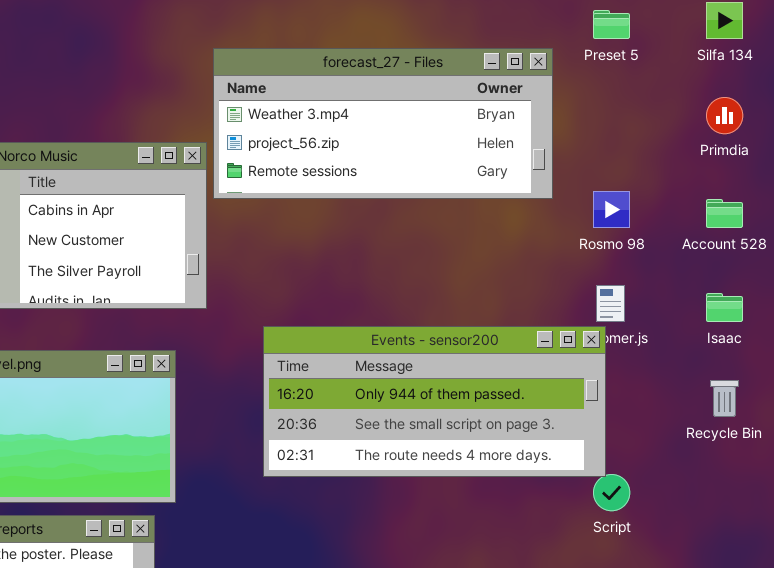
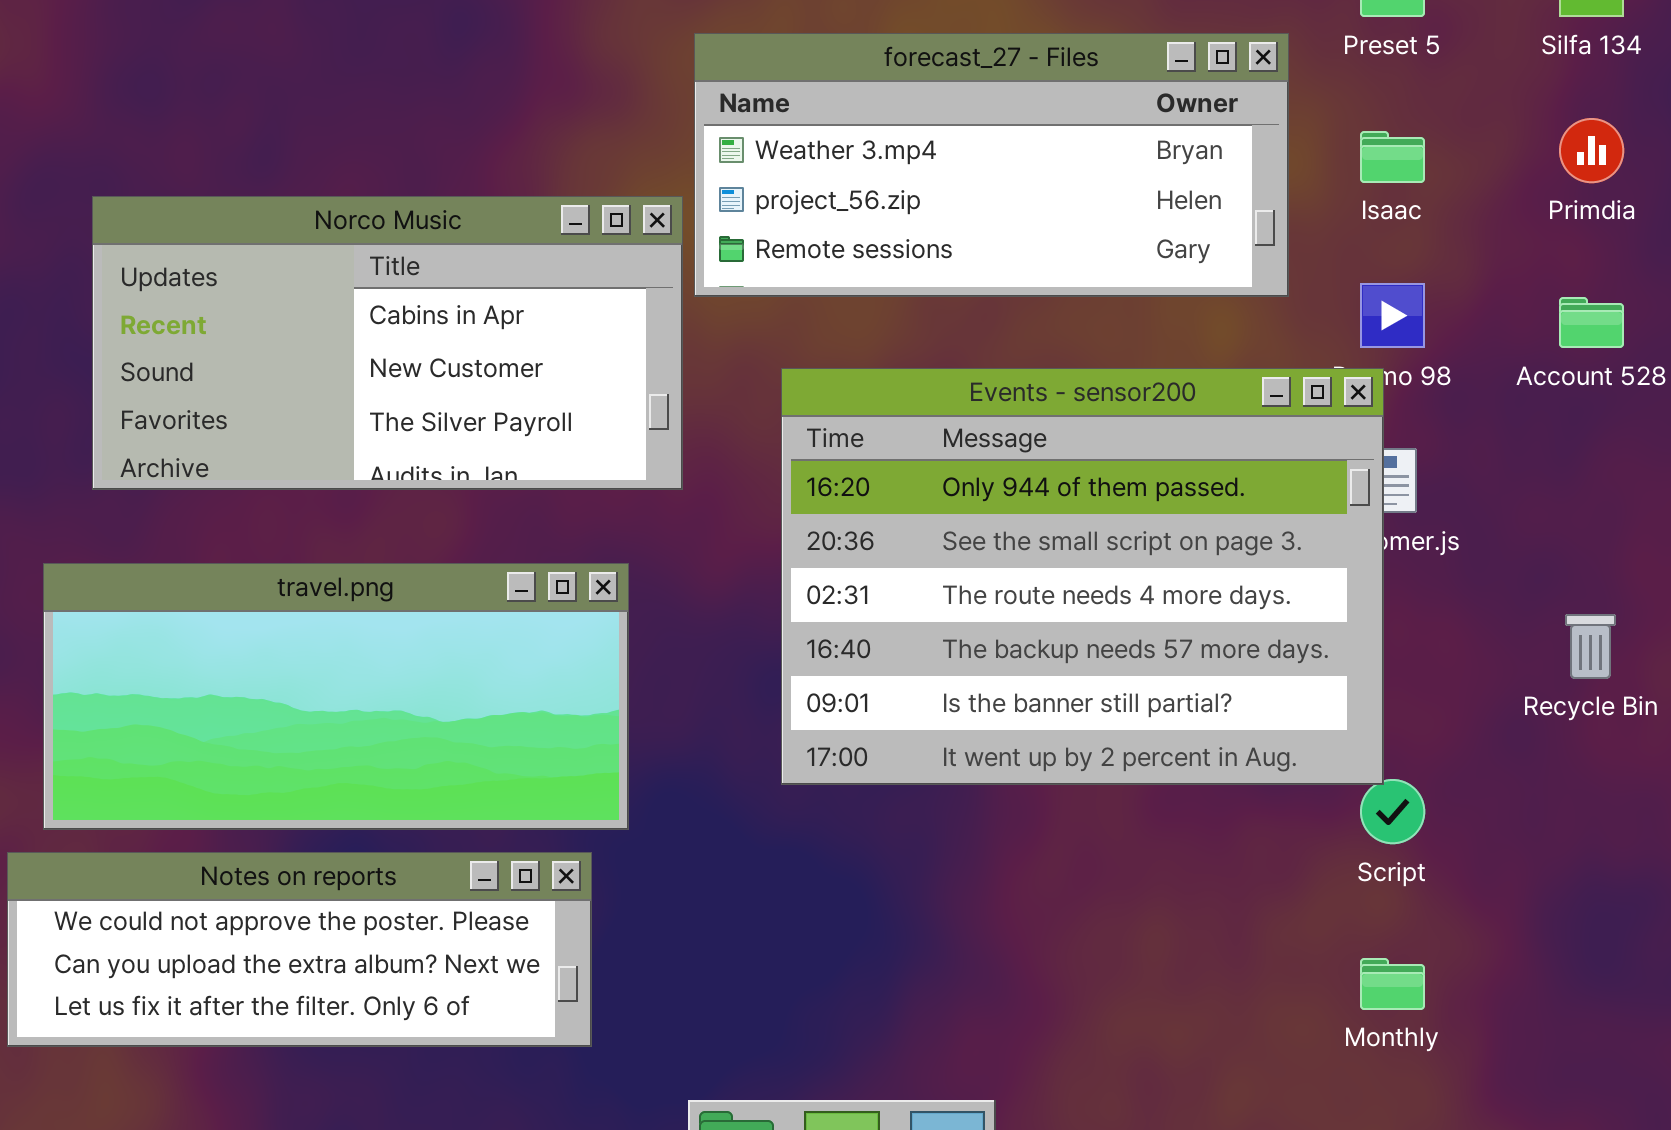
Isaac: [706,293,743,322] -> [1360,131,1425,183], moved
Events - sensor200: [263,326,606,477] -> [781,368,1384,785], resized

